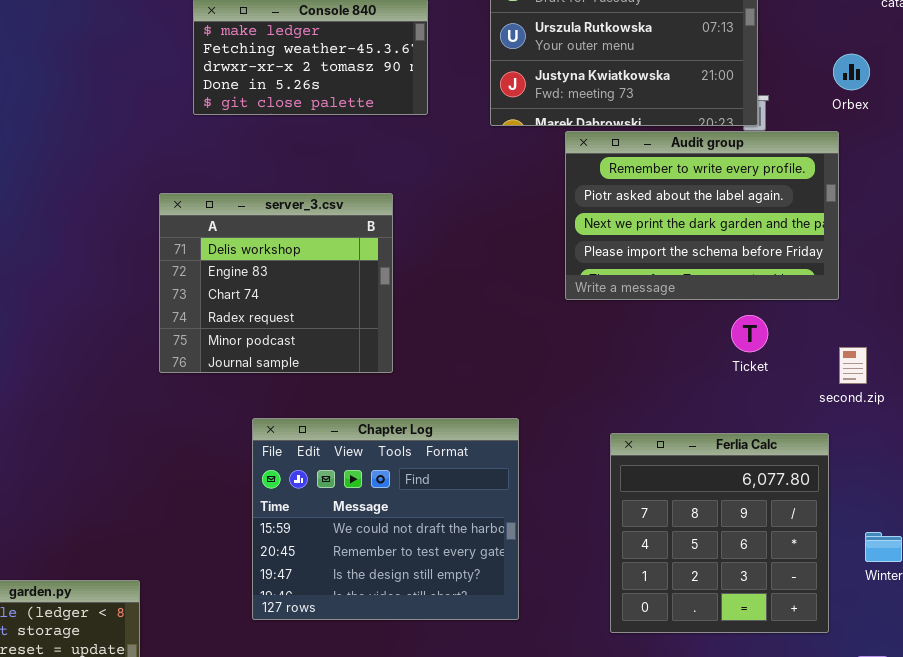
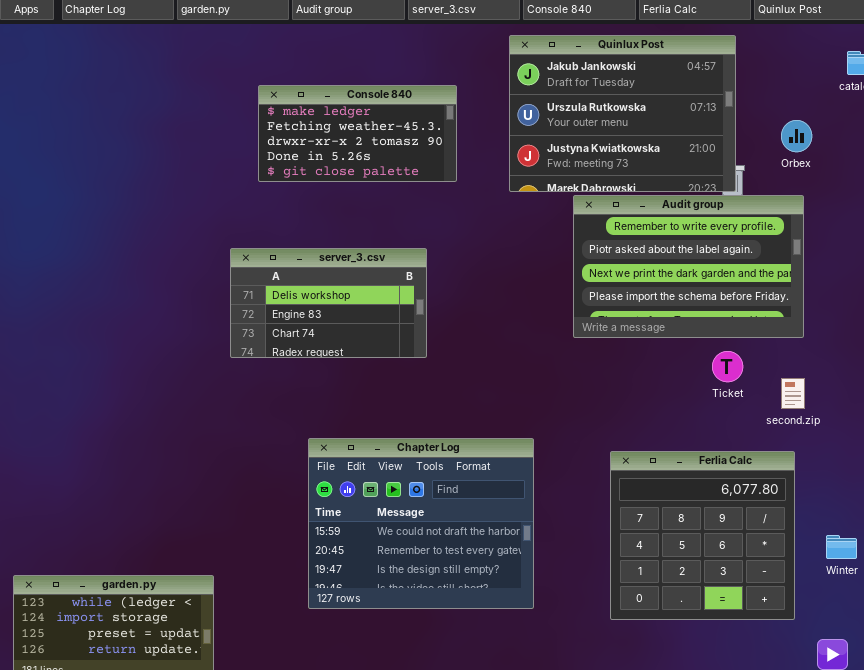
Orbex: [833,54,870,90] -> [781,120,812,152], moved
server_3.csv: [159,193,393,373] -> [230,248,427,358], resized
second.zip: [839,347,867,384] -> [781,378,805,409], moved

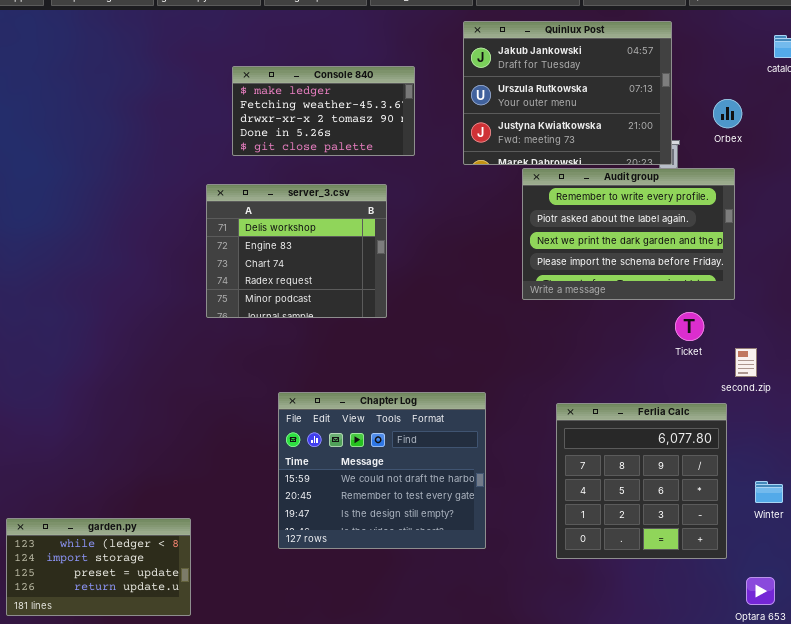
server_3.csv: [230,248,427,358] -> [206,184,387,318], resized
Ticket: [712,351,743,382] -> [675,312,704,341], moved
second.zip: [781,378,805,409] -> [735,348,757,377], moved

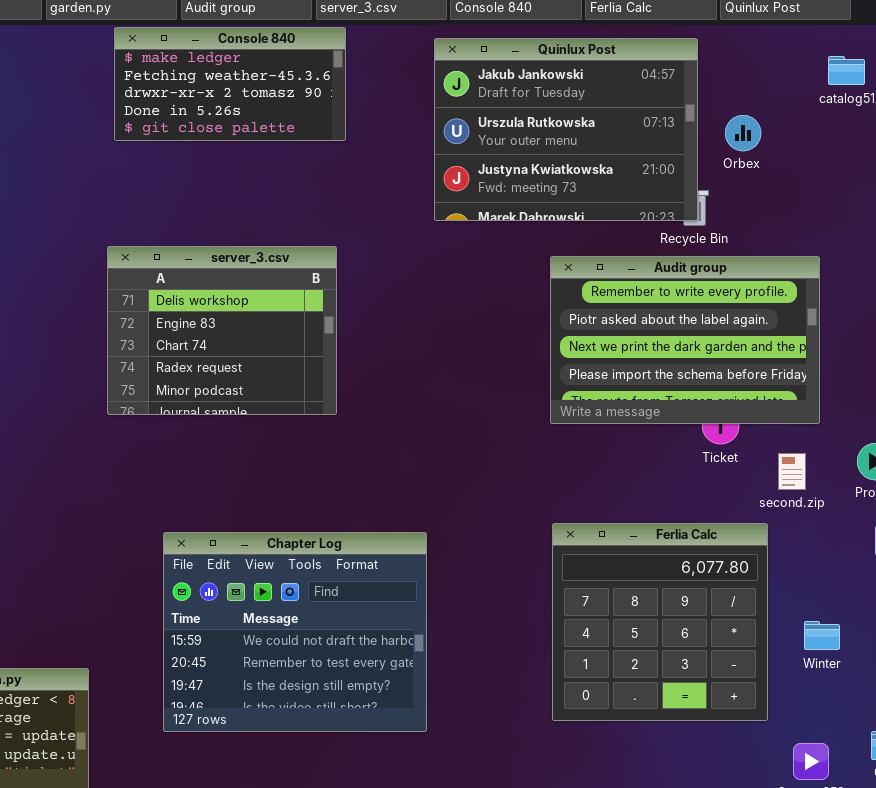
Console 840: [232,66,415,156] -> [114,27,346,141], moved
Orbex: [713,99,742,128] -> [725,115,761,151], moved
Audit group: [522,168,735,300] -> [550,256,820,424], moved
Chapter Log: [278,392,486,549] -> [163,532,427,732], moved

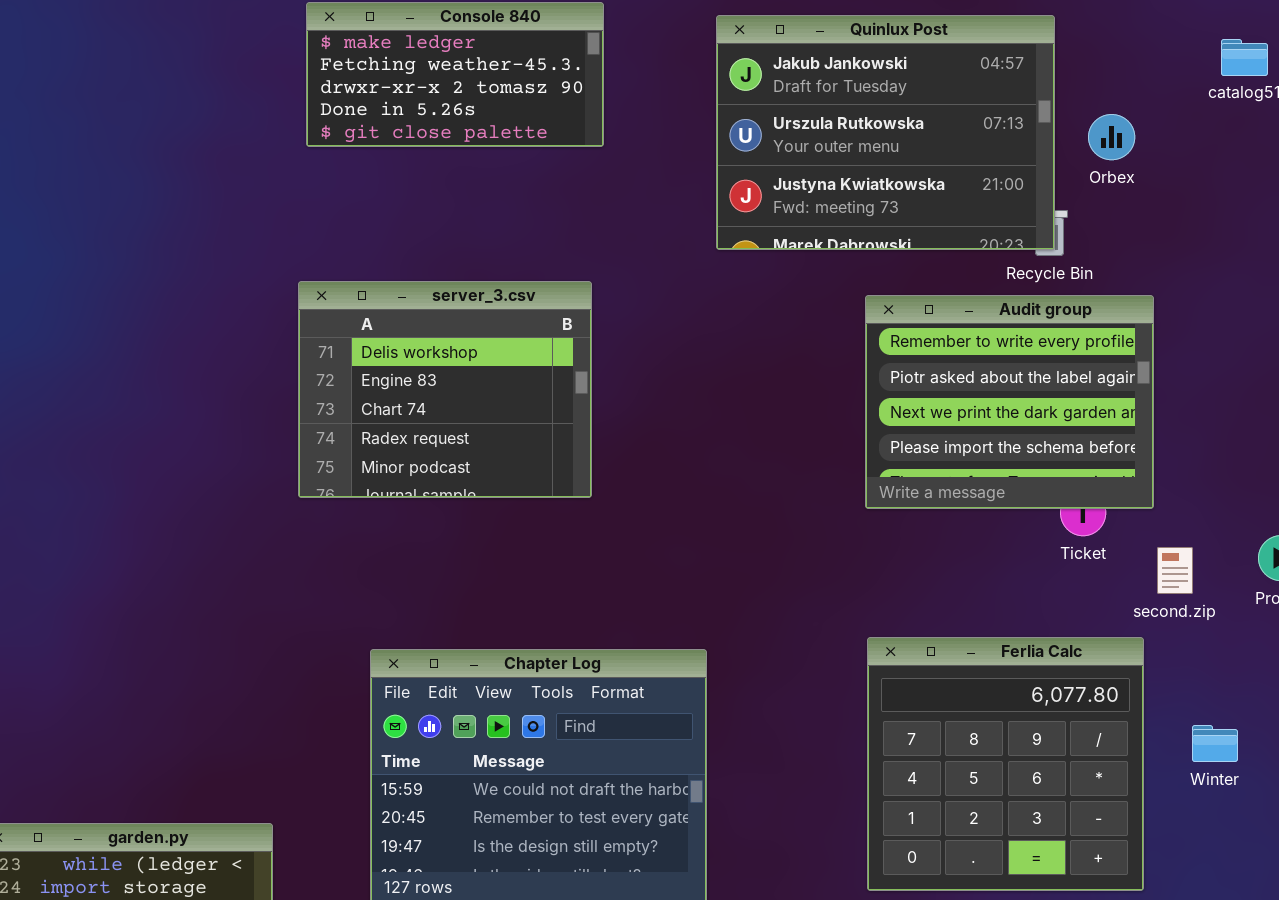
Audit group: [550,256,820,424] -> [865,295,1154,509], resized
Winter: [804,621,840,650] -> [1192,725,1238,762], moved

